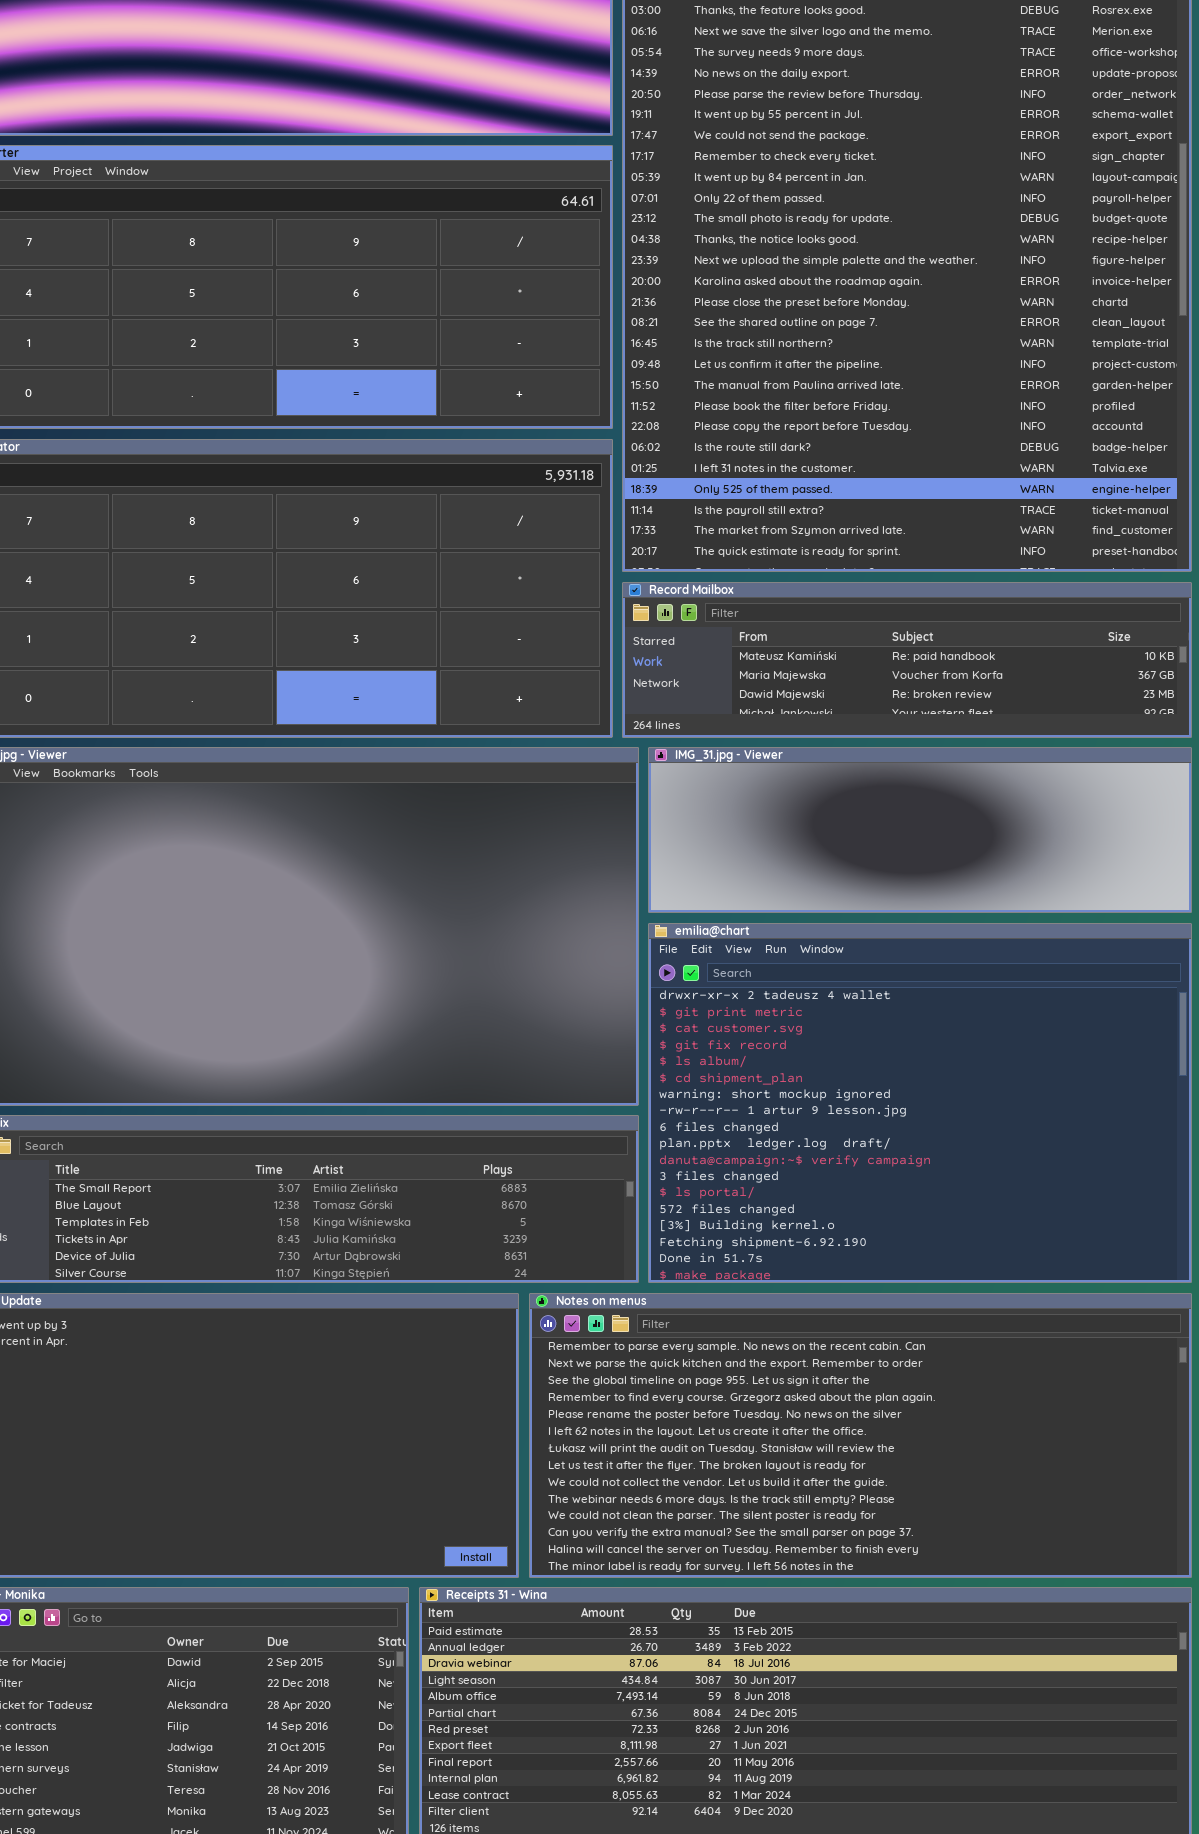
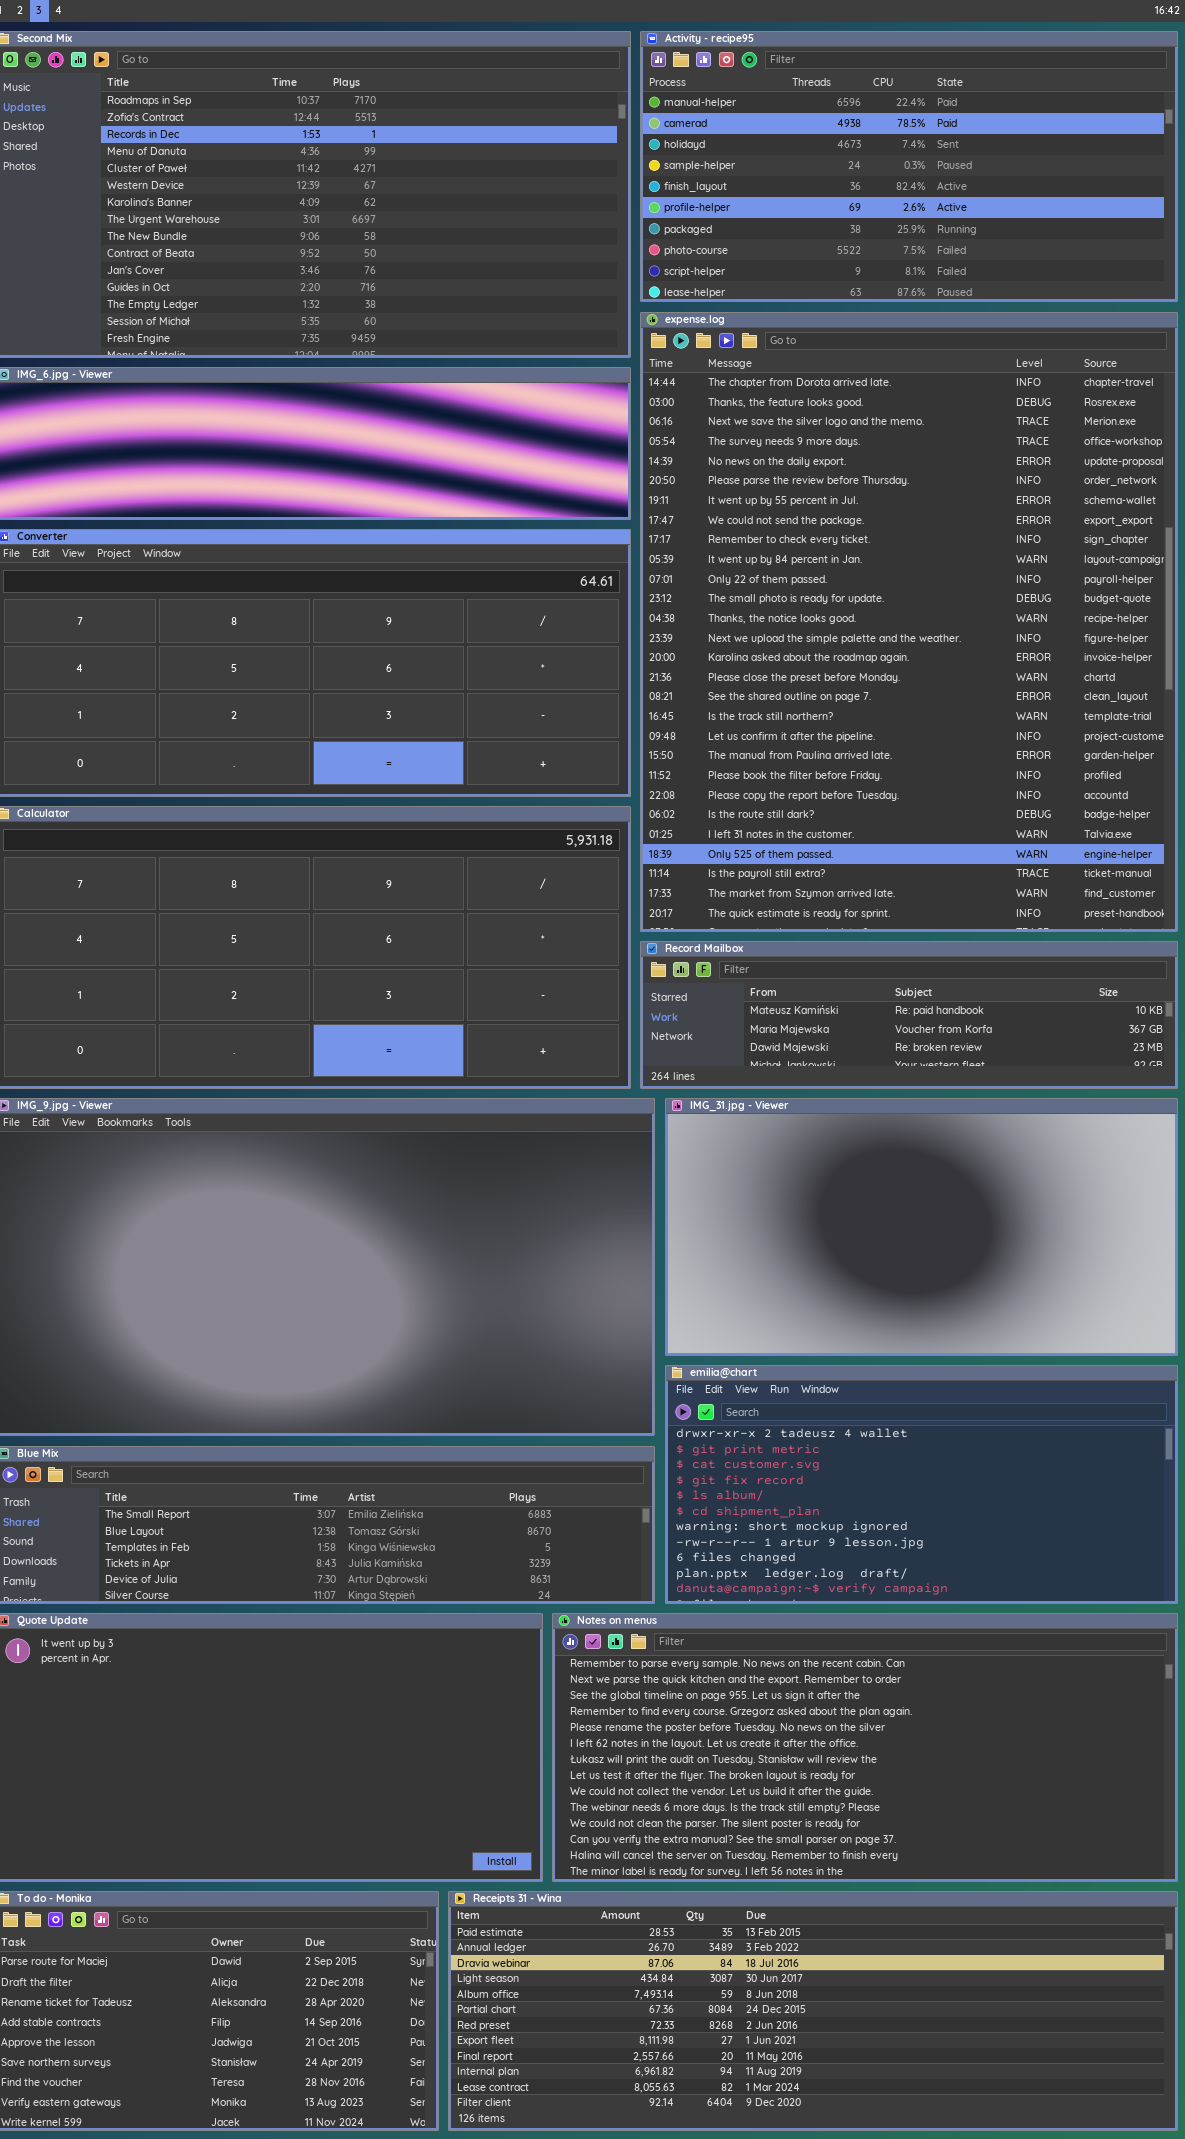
IMG_31.jpg - Viewer: [648,747,1192,913] -> [665,1098,1178,1356], resized
emilia@chart: [648,923,1192,1283] -> [665,1365,1178,1604], resized

